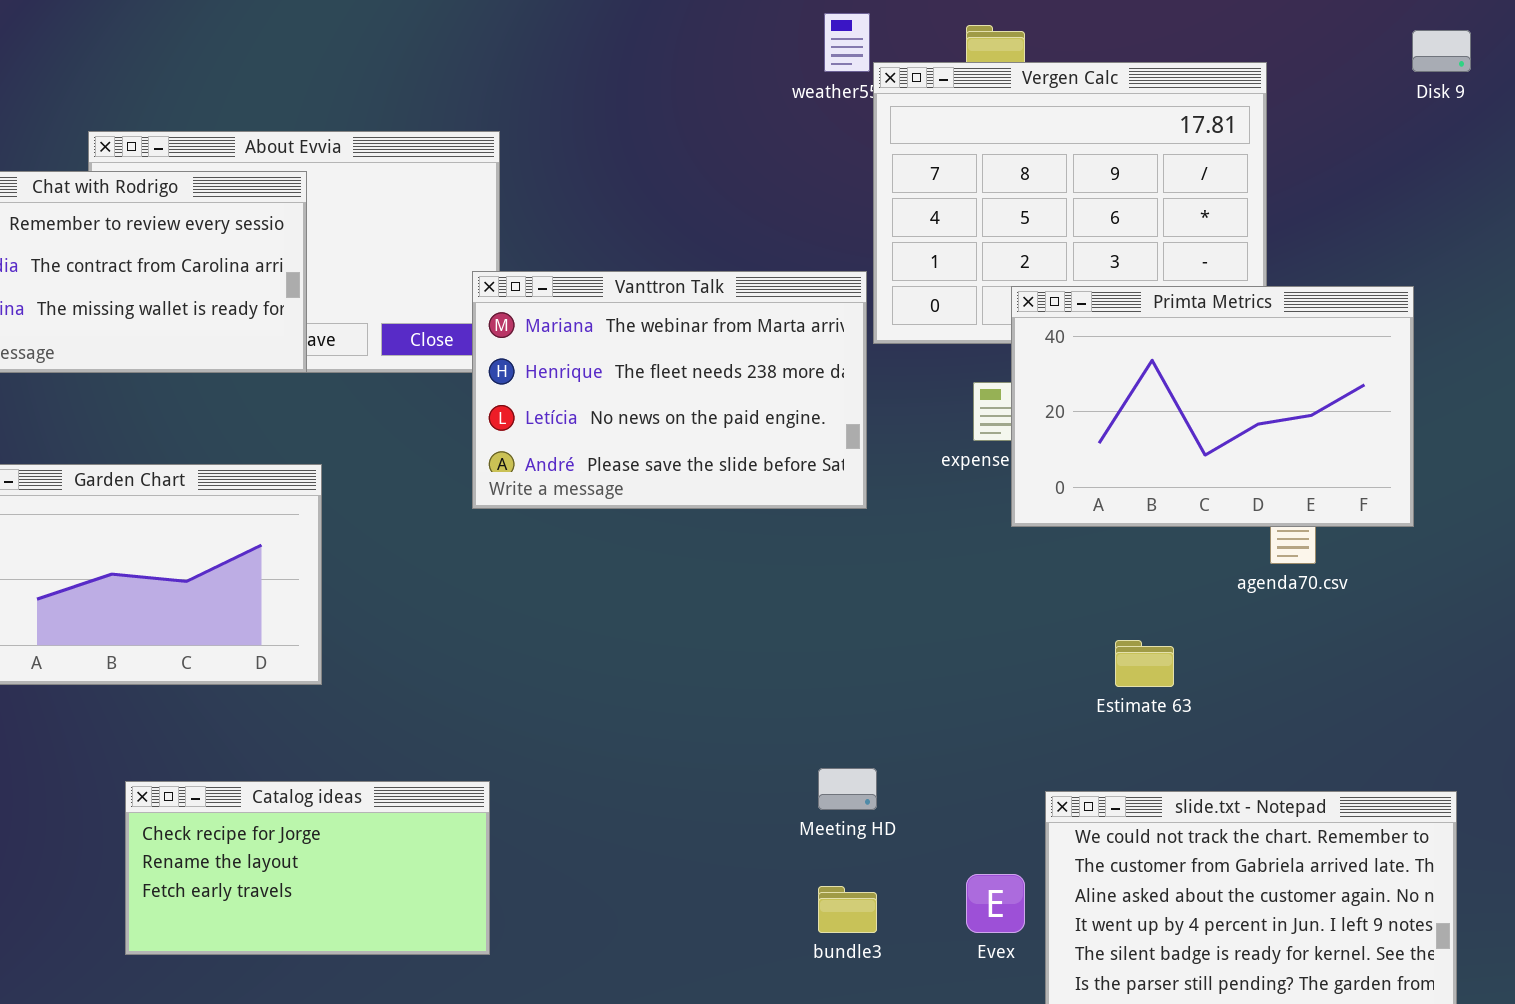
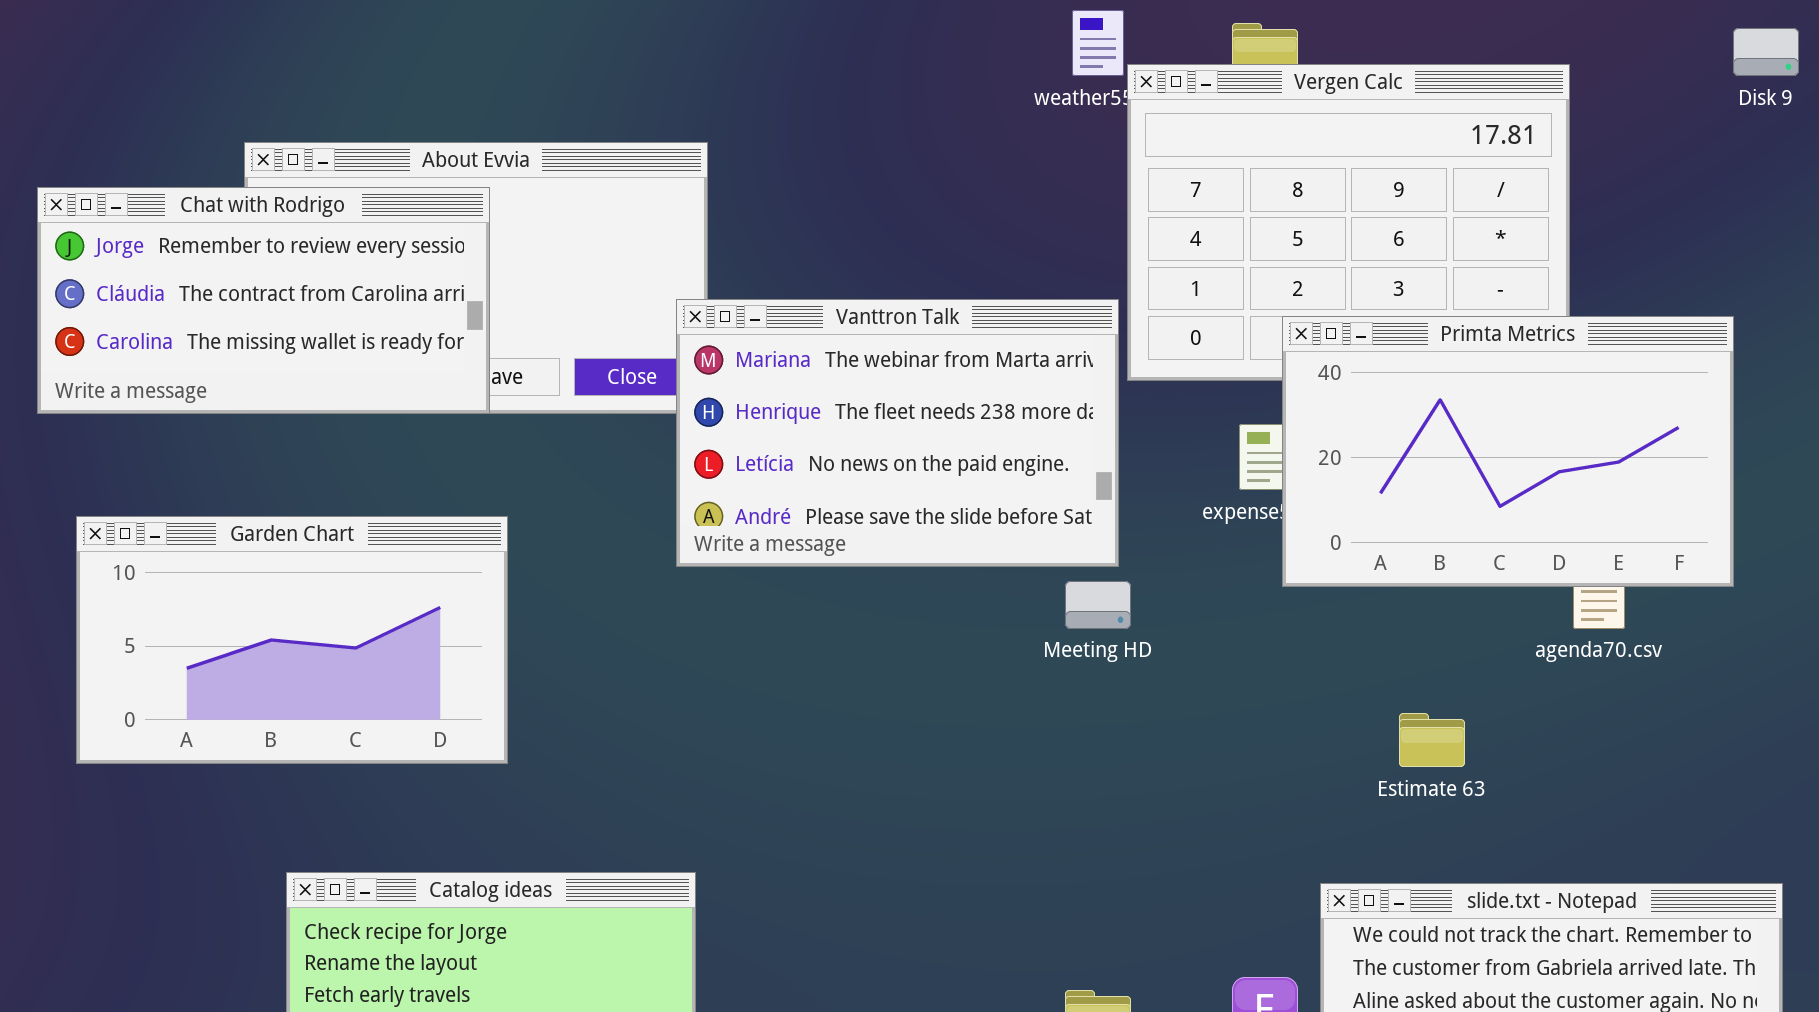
Meeting HD: [818,768,877,810] -> [1065,581,1131,629], moved

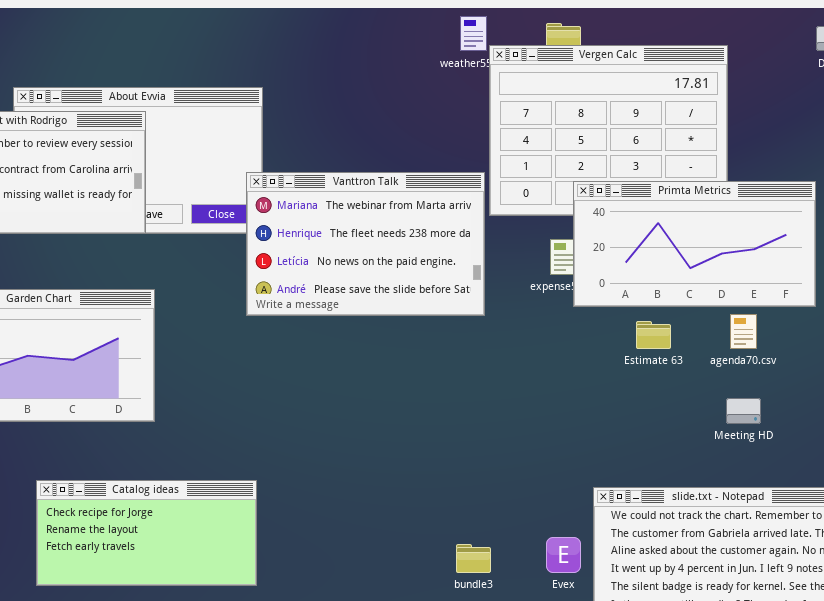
Primta Metrics: [1282,316,1734,587] -> [573,181,816,307], resized
Meeting HD: [1065,581,1131,629] -> [726,398,761,424], moved
Estimate 63: [1399,713,1465,767] -> [636,321,671,349], moved

